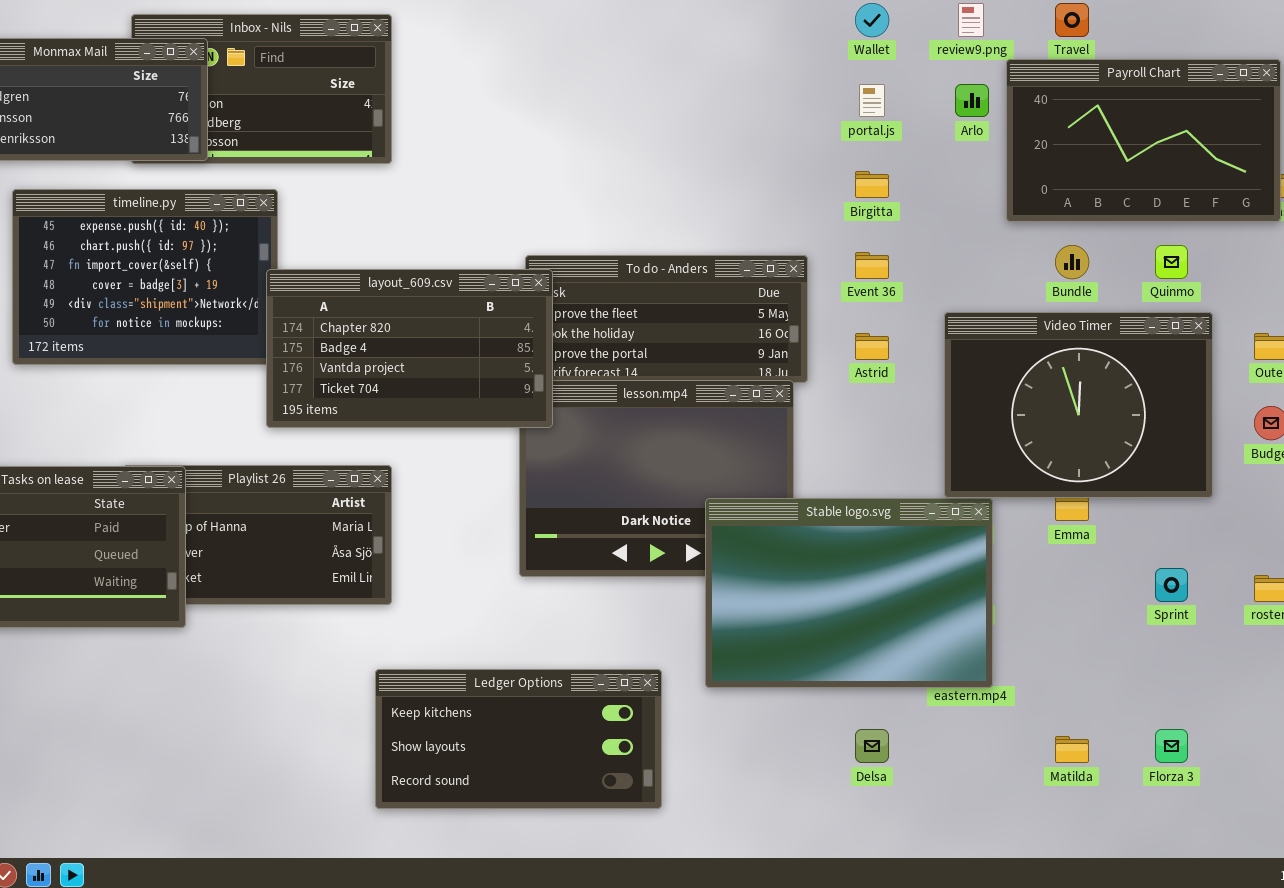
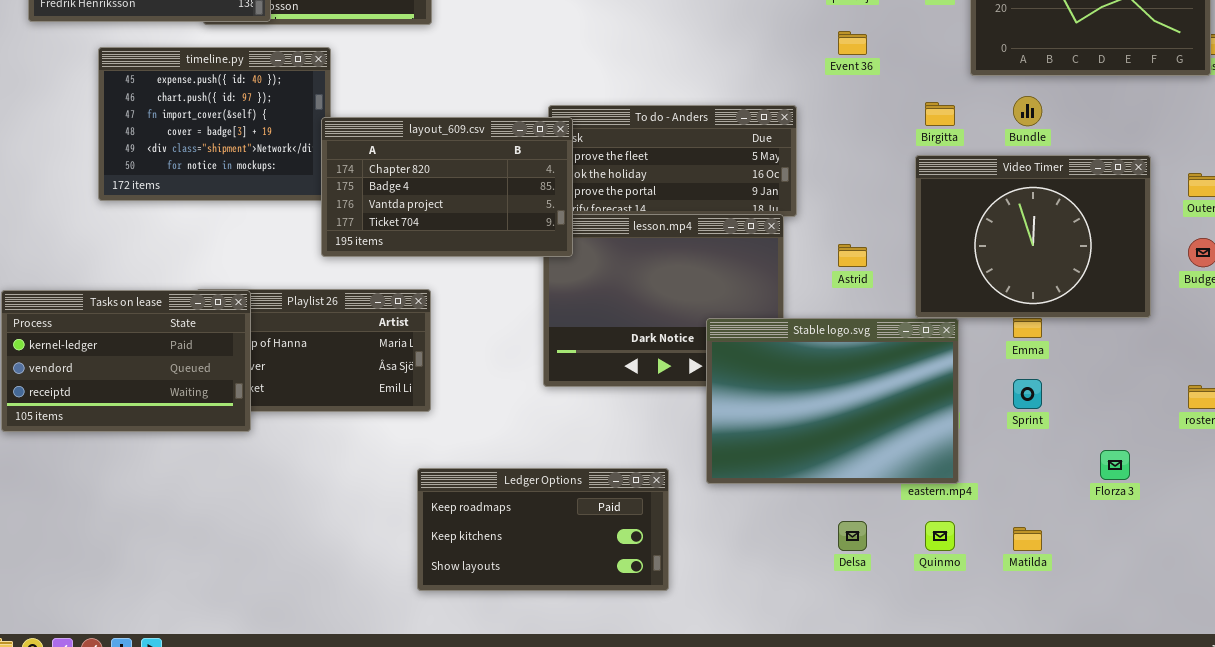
Birgitta: [855,171,889,198] -> [925,102,955,126], moved
Quinmo: [1155,245,1188,279] -> [925,521,955,551], moved
Event 36: [855,252,889,279] -> [838,31,867,55], moved
Astrid: [855,333,889,360] -> [838,244,867,267], moved
Sprint: [1155,568,1188,602] -> [1013,379,1042,409], moved
Ledger Options: [375,669,662,809] -> [417,468,669,591], scrolled up 1 row
Florza 3: [1155,729,1188,763] -> [1100,450,1130,480], moved

